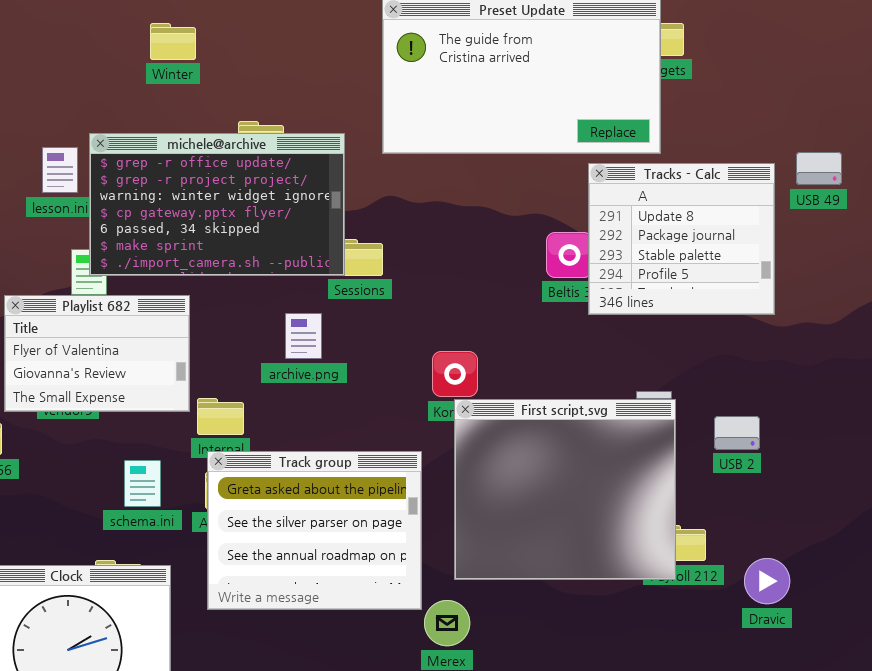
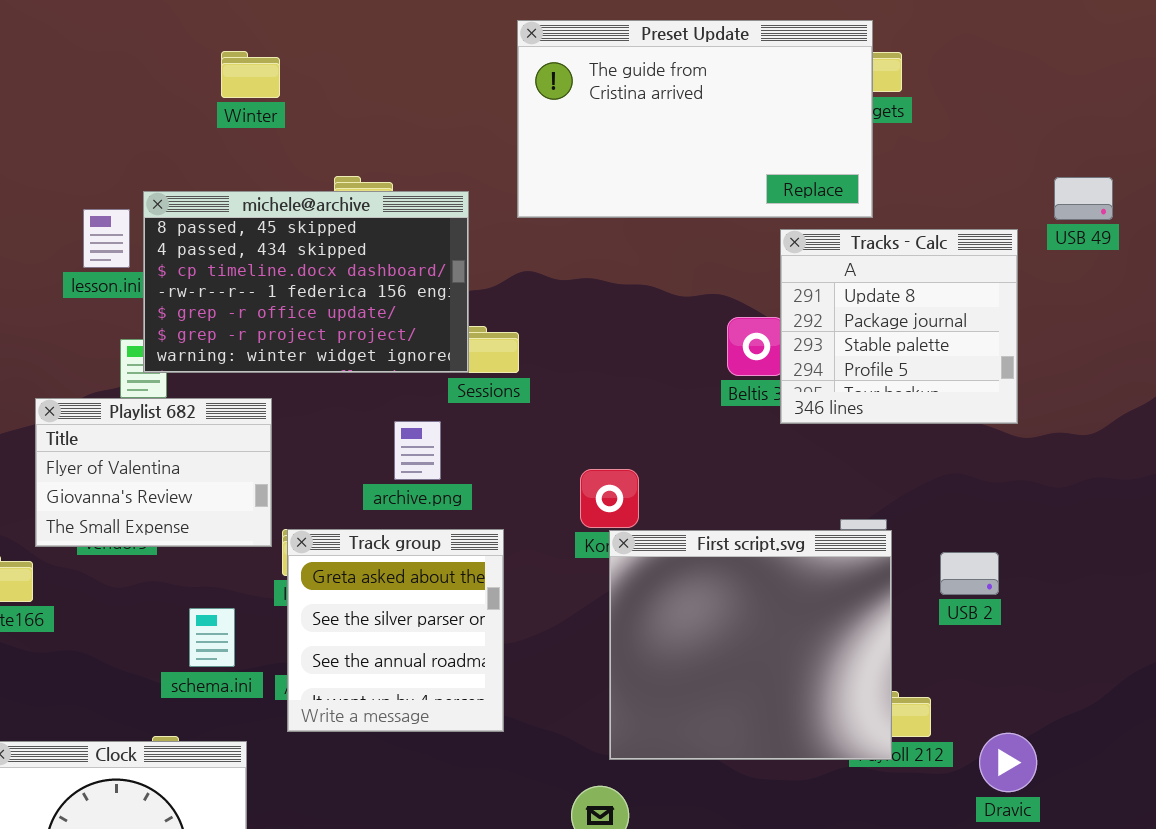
michele@archive: [89,133,345,276] -> [143,191,469,373], scrolled up 4 rows
USB 49: [796,152,842,185] -> [1054,177,1113,220], moved
Track group: [207,451,422,610] -> [287,529,504,732], moved, resized

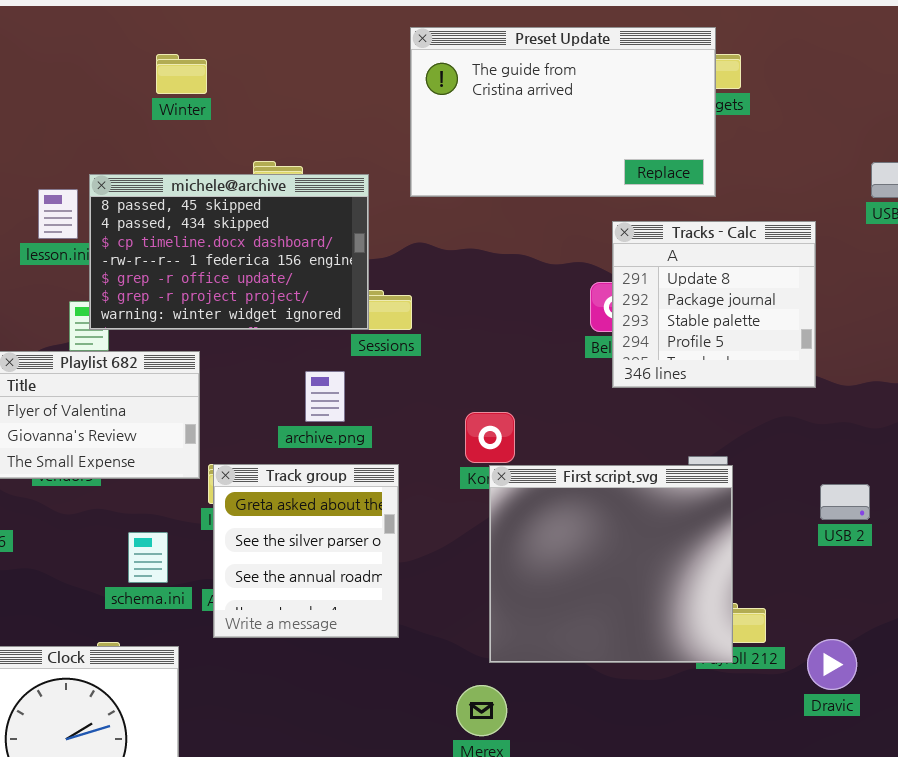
Tracks - Calc: [780,229,1018,424] -> [612,221,816,388], moved
USB 2: [940,552,999,595] -> [820,484,870,520], moved

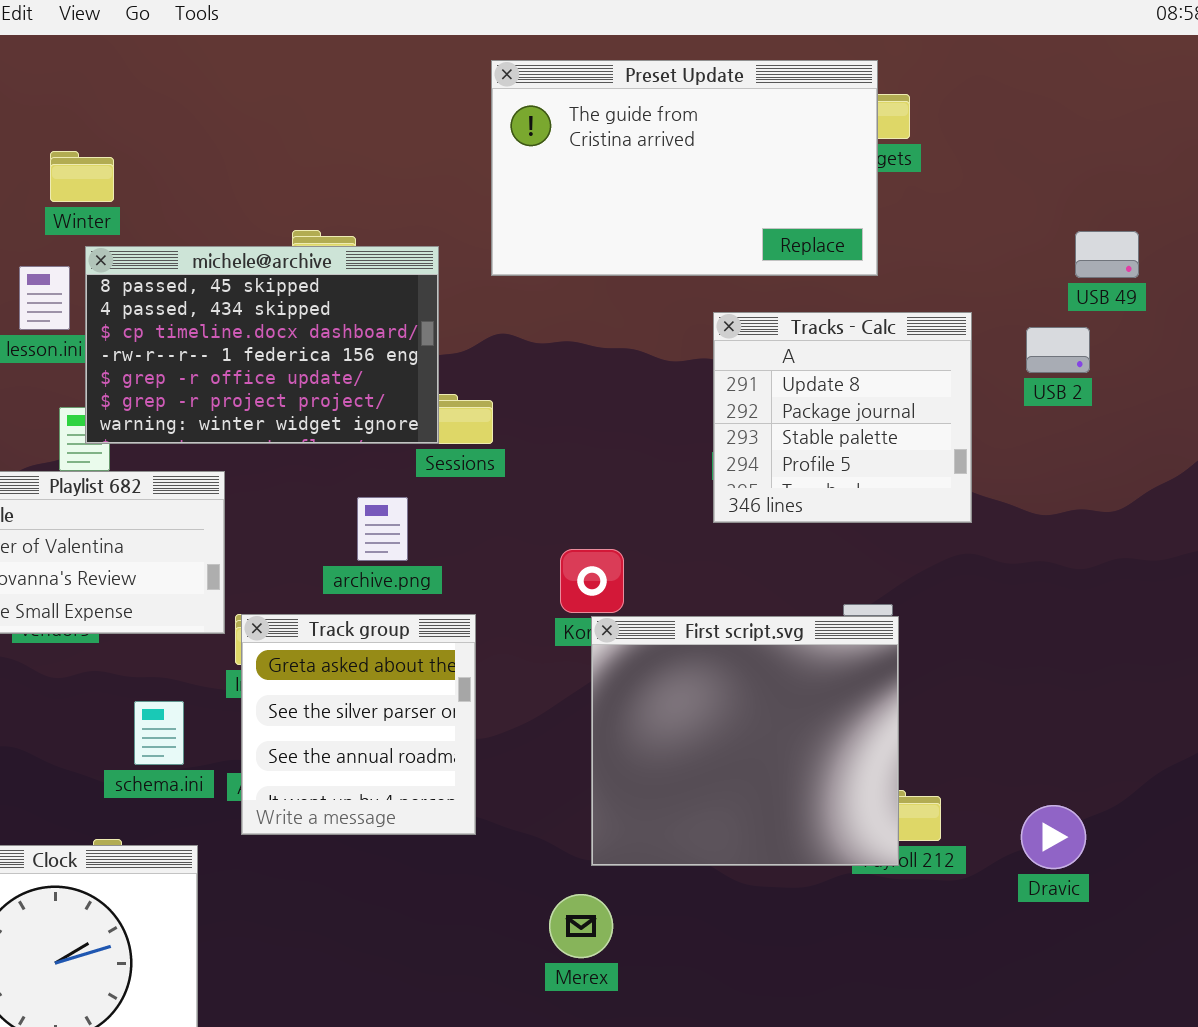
Winter: [156,54,207,94] -> [50,151,114,202], moved
Tracks - Calc: [612,221,816,388] -> [713,312,972,523], moved
USB 2: [820,484,870,520] -> [1026,327,1090,373], moved
Dravic: [807,639,857,690] -> [1021,805,1086,869], moved

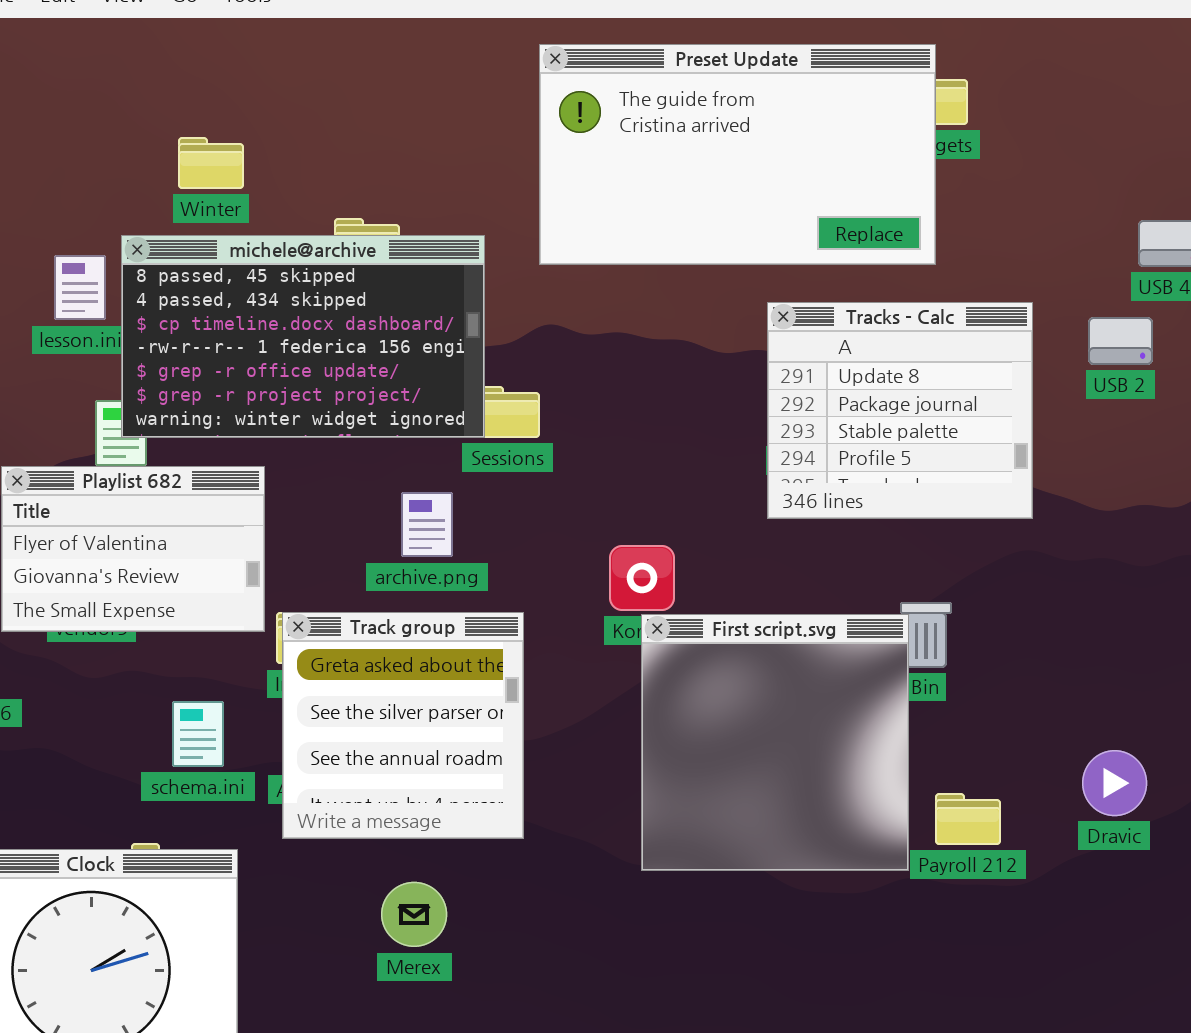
Winter: [50,151,114,202] -> [178,137,244,189], moved
First script.svg: [591,616,899,866] -> [641,614,909,871], resized
Dravic: [1021,805,1086,869] -> [1082,750,1147,816], moved
Merex: [549,894,613,958] -> [381,882,447,947], moved

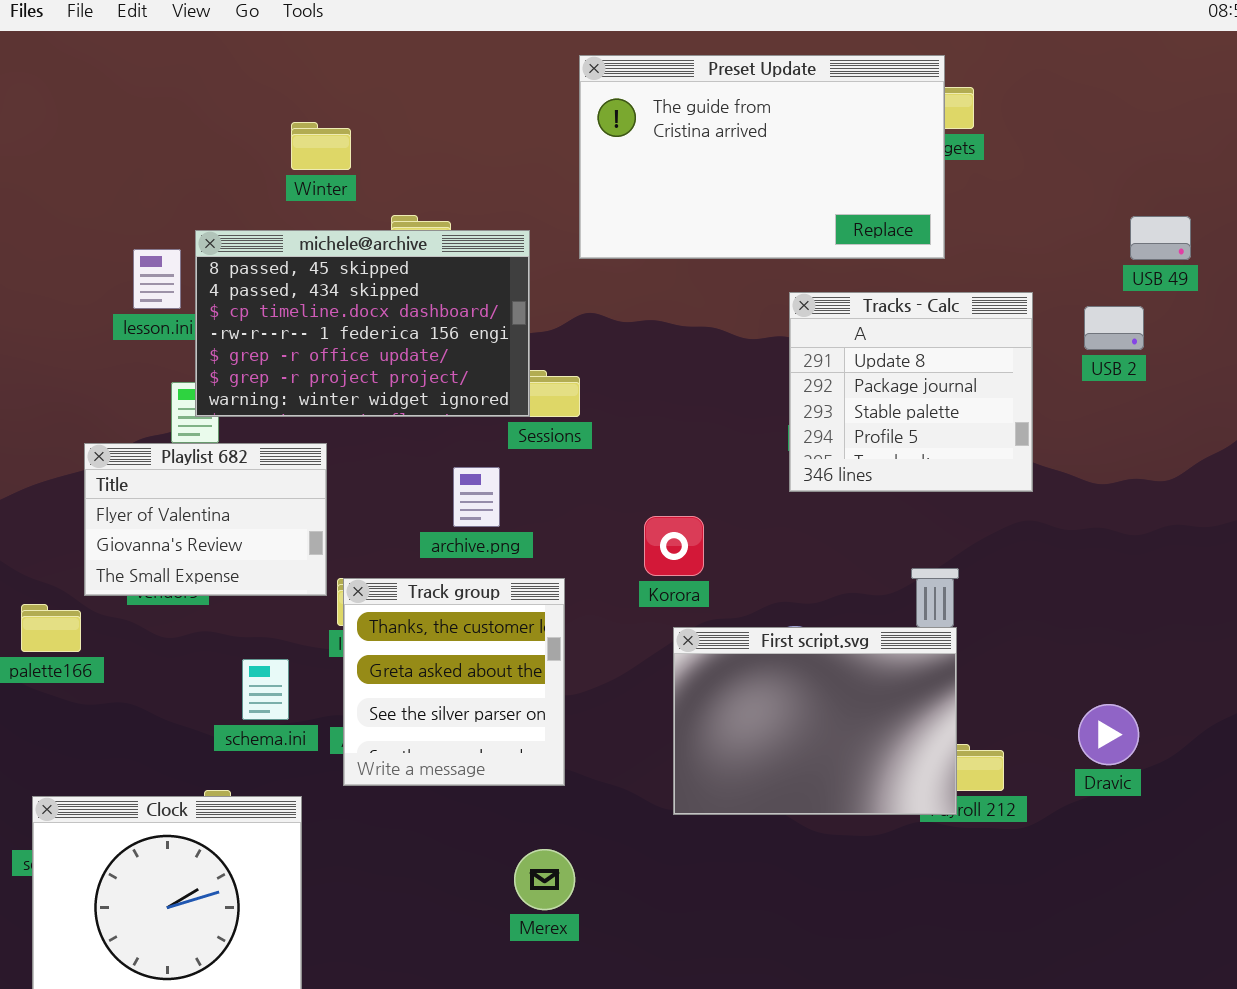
Winter: [178,137,244,189] -> [291,122,351,170], moved
Track group: [282,612,524,839] -> [343,578,565,786], scrolled up 1 row
First script.svg: [641,614,909,871] -> [673,627,957,815], resized
Merex: [381,882,447,947] -> [514,849,575,910], moved

